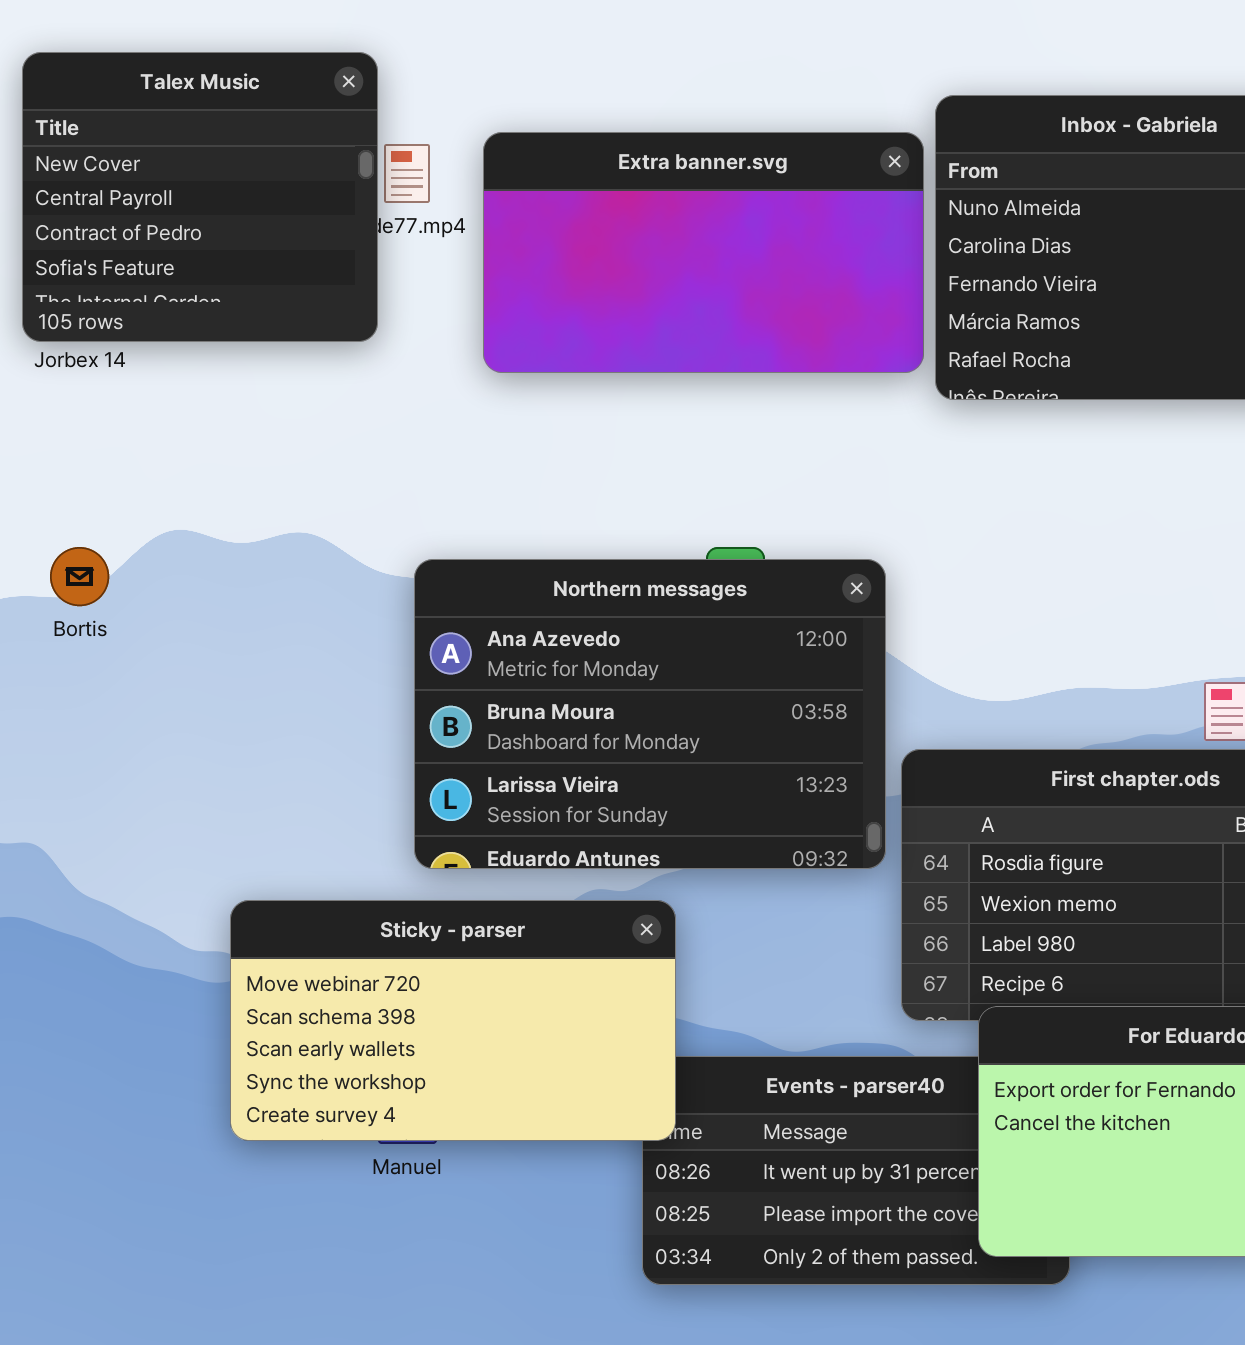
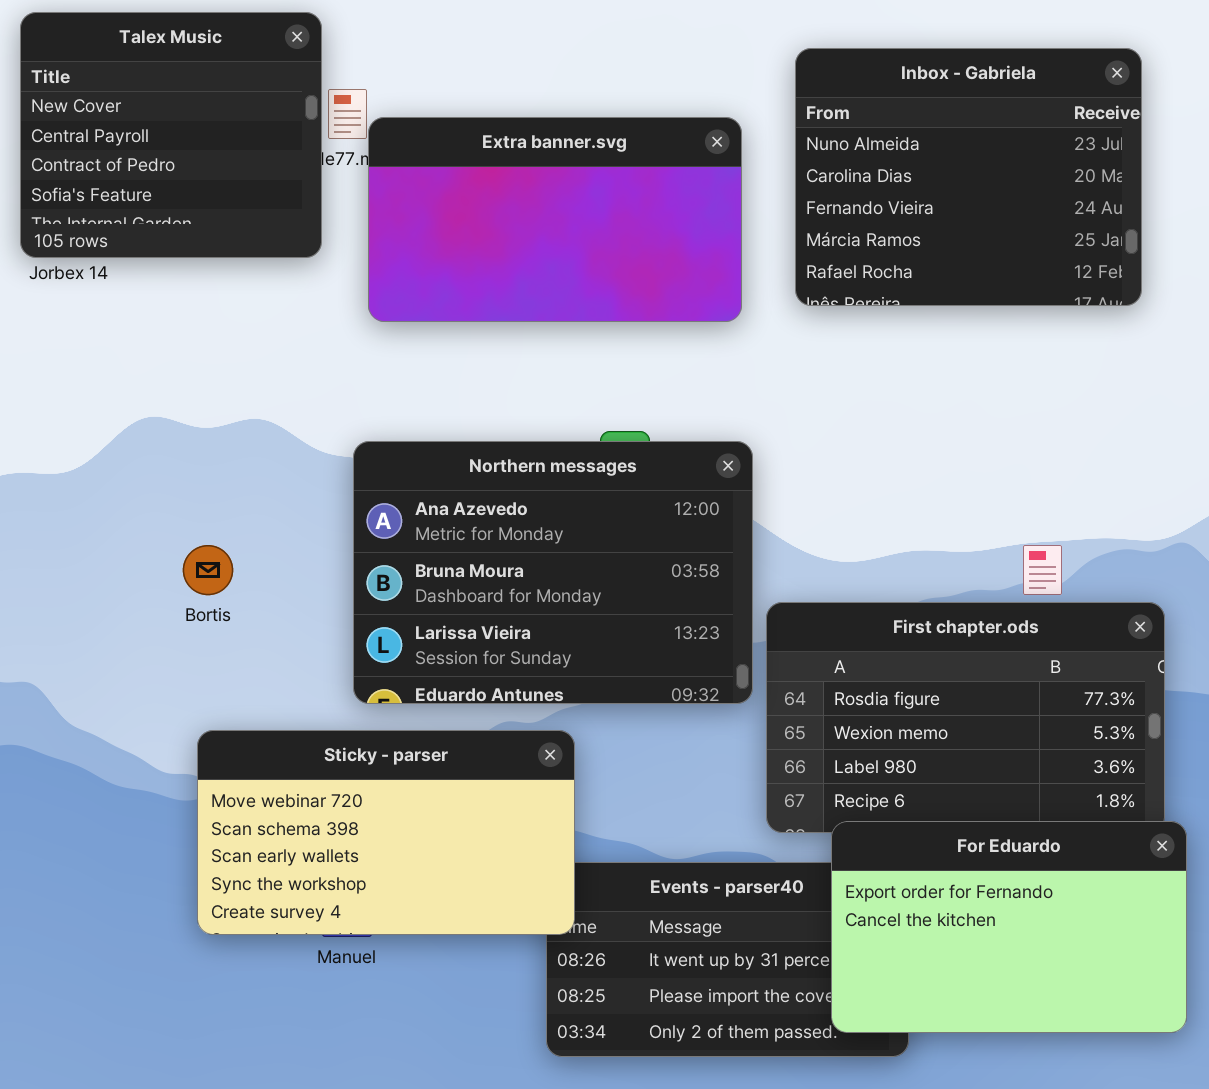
Extra banner.svg: [483,132,924,373] -> [368,117,742,322], moved
Bortis: [50,547,109,606] -> [183,545,233,595], moved

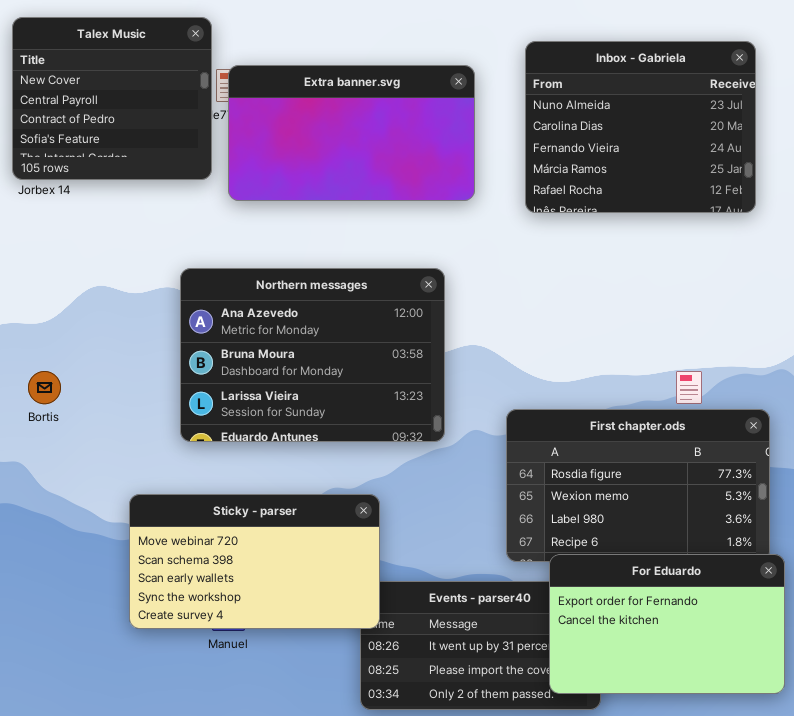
Extra banner.svg: [368,117,742,322] -> [228,65,475,201], moved
Northern messages: [353,441,753,704] -> [180,268,445,442], moved
Bortis: [183,545,233,595] -> [28,371,61,404], moved

